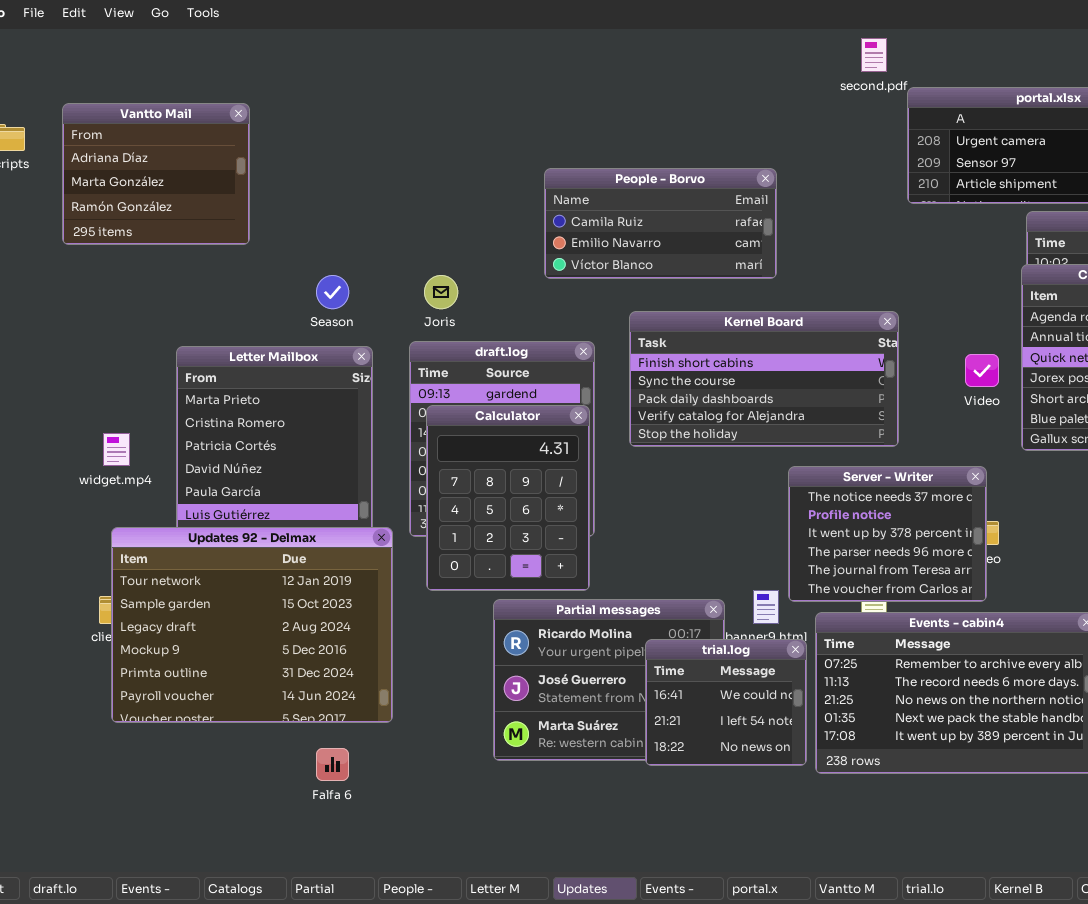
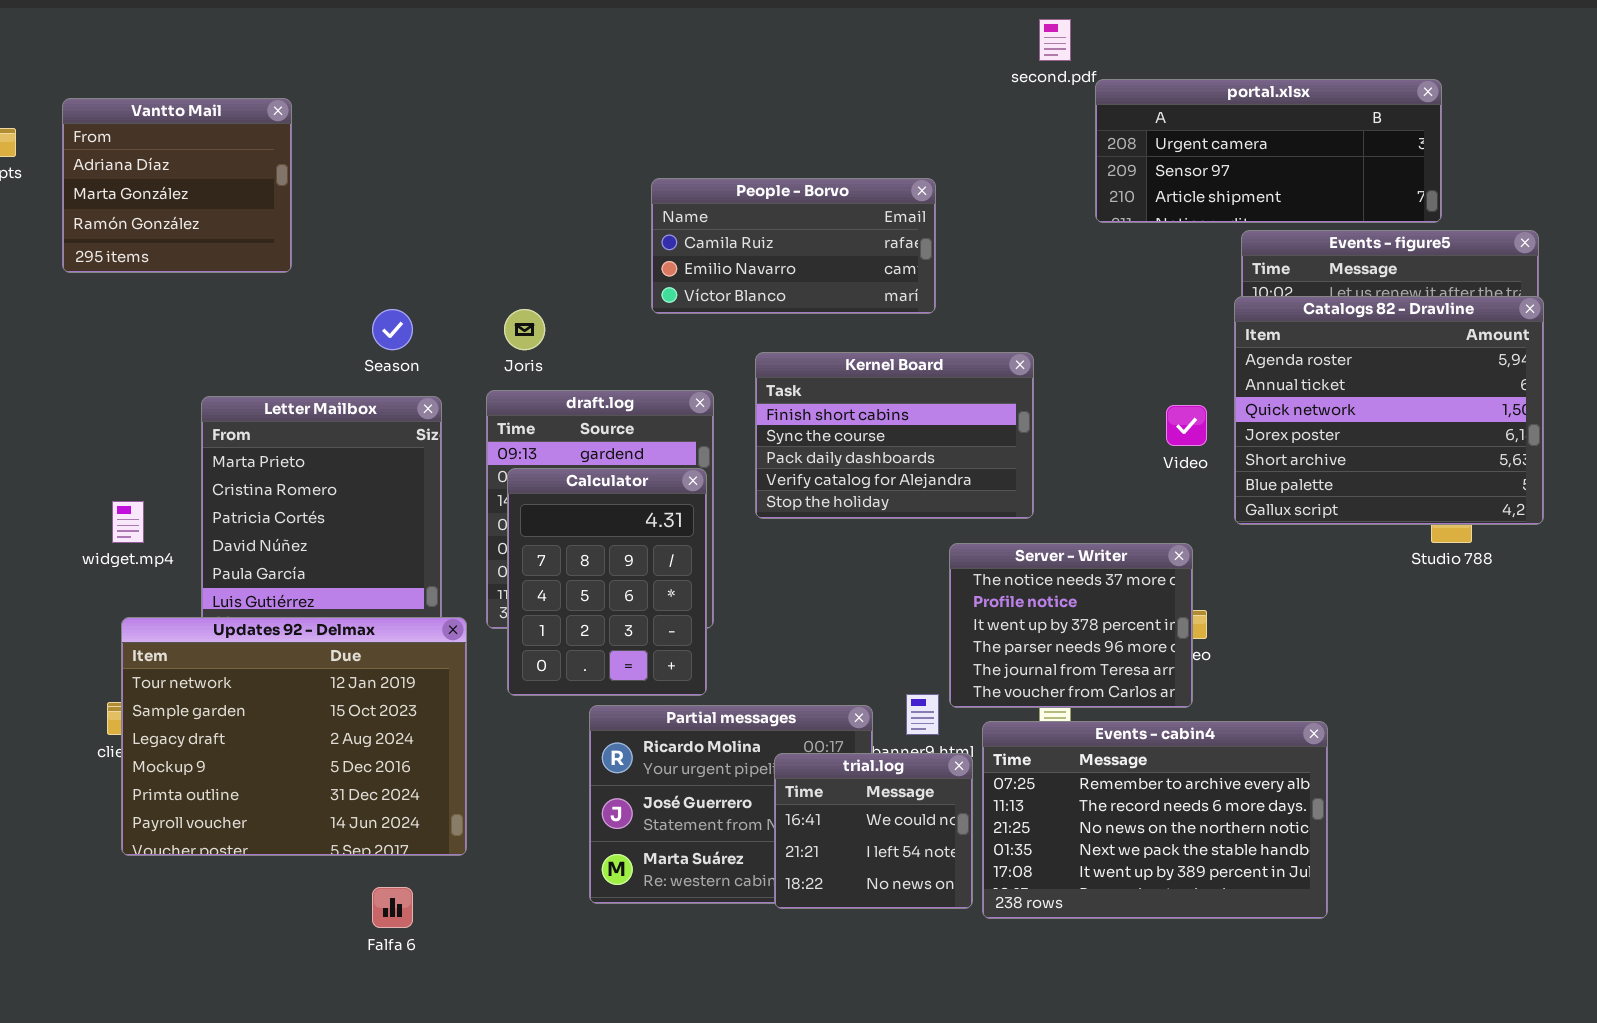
Kernel Board: [629,311,899,447] -> [755,352,1034,519], resized

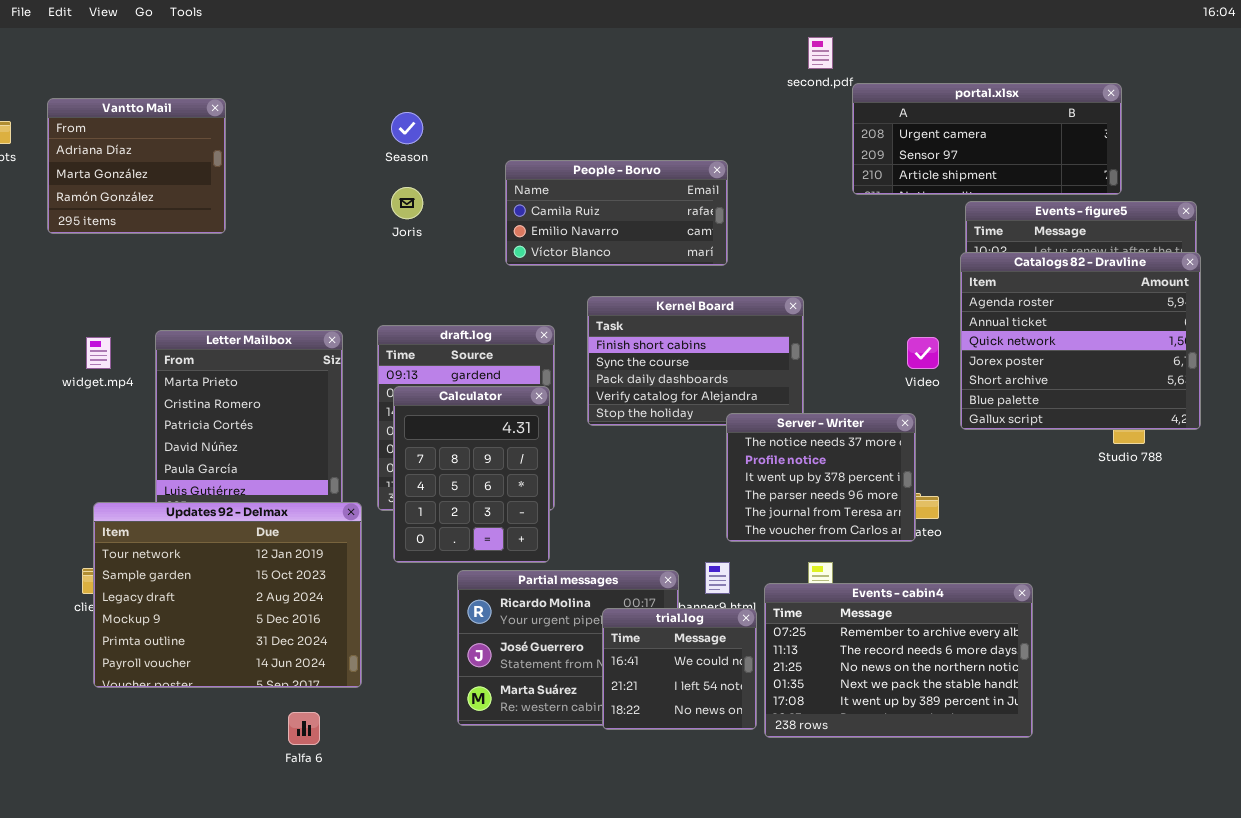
Season: [372,309,413,350] -> [391,112,423,144], moved
Joris: [504,309,545,350] -> [391,187,423,219], moved
widget.mp4: [112,501,144,543] -> [86,337,111,369], moved
Server - Writer: [949,543,1193,708] -> [726,413,916,542], moved

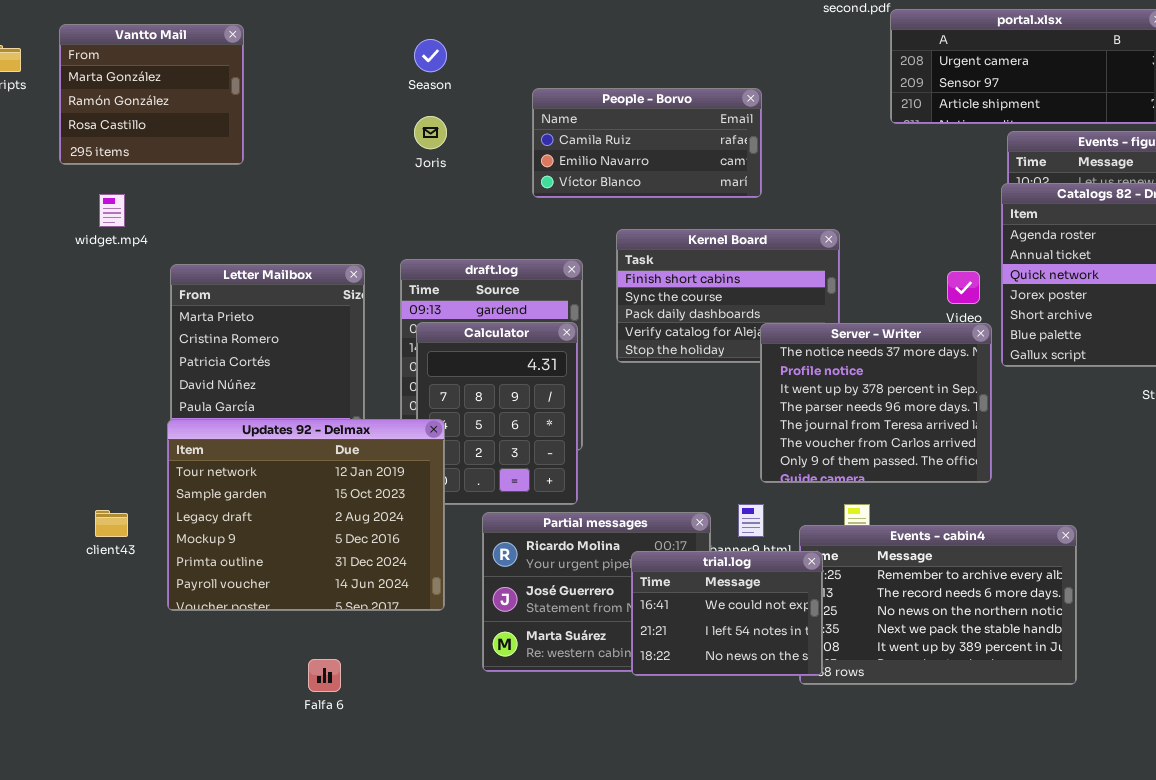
Vantto Mail: [47,98,226,234] -> [59,24,244,165], scrolled down 1 row
widget.mp4: [86,337,111,369] -> [99,194,125,227], moved
Server - Writer: [726,413,916,542] -> [760,323,992,483], resized
Updates 92 - Delmax: [93,502,362,688] -> [167,419,445,611], moved
trial.log: [602,608,757,730] -> [631,551,823,676], resized

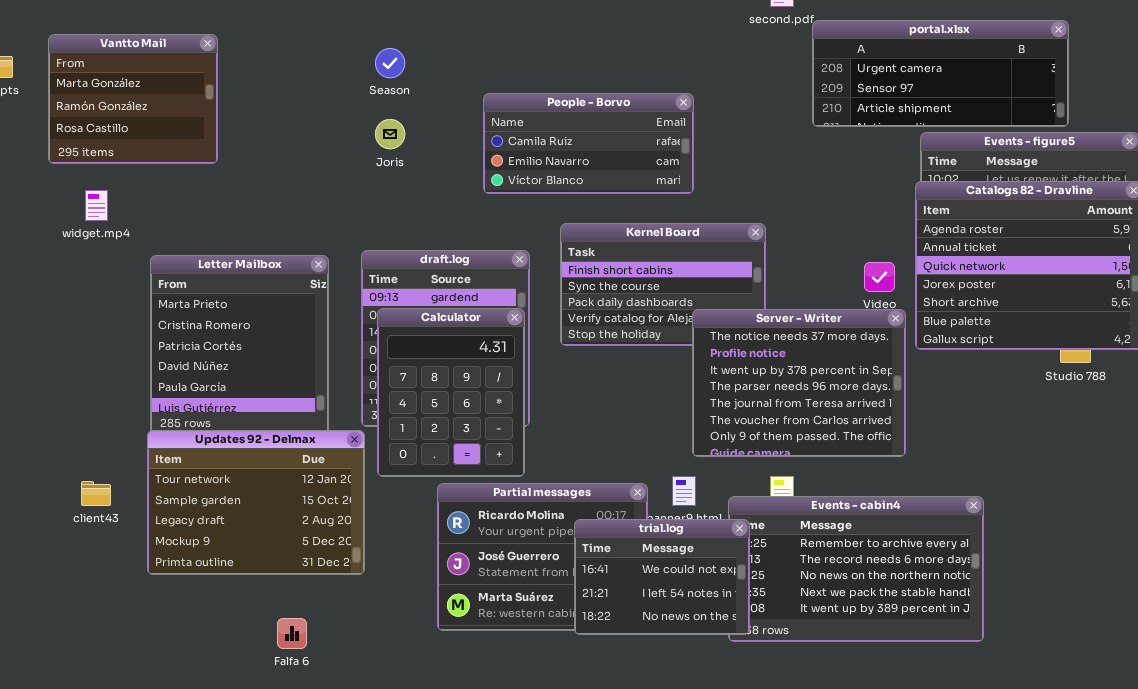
Updates 92 - Delmax: [167,419,445,611] -> [147,430,365,575], resized

